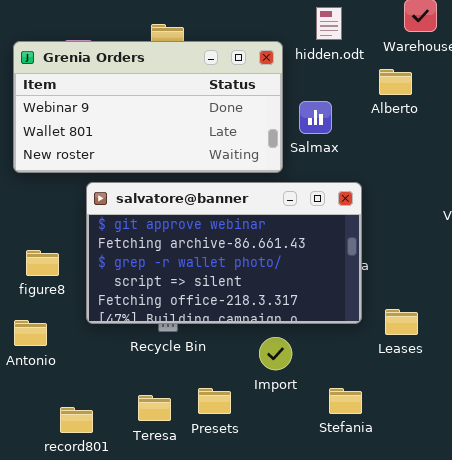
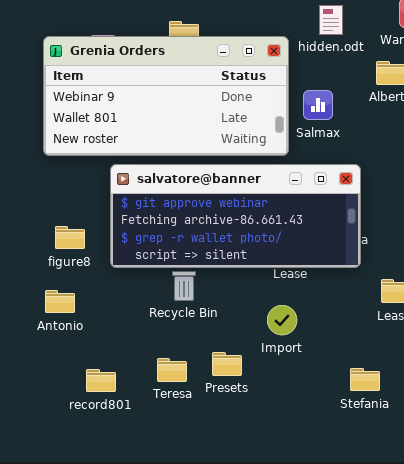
salvatore@banner: [86,182,362,324] -> [110,164,361,268], resized
Stefania: [329,388,362,414] -> [350,368,380,391], moved

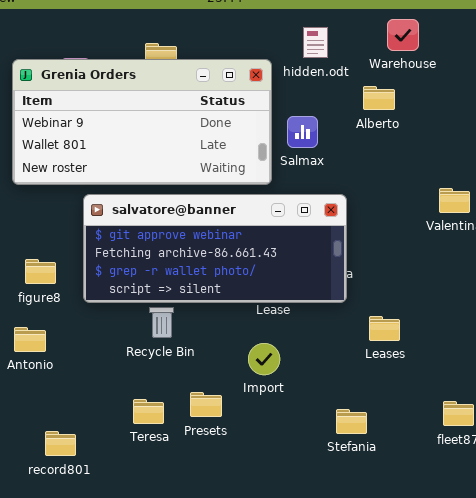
record801: [86,369,116,392] -> [45,431,76,456], moved

